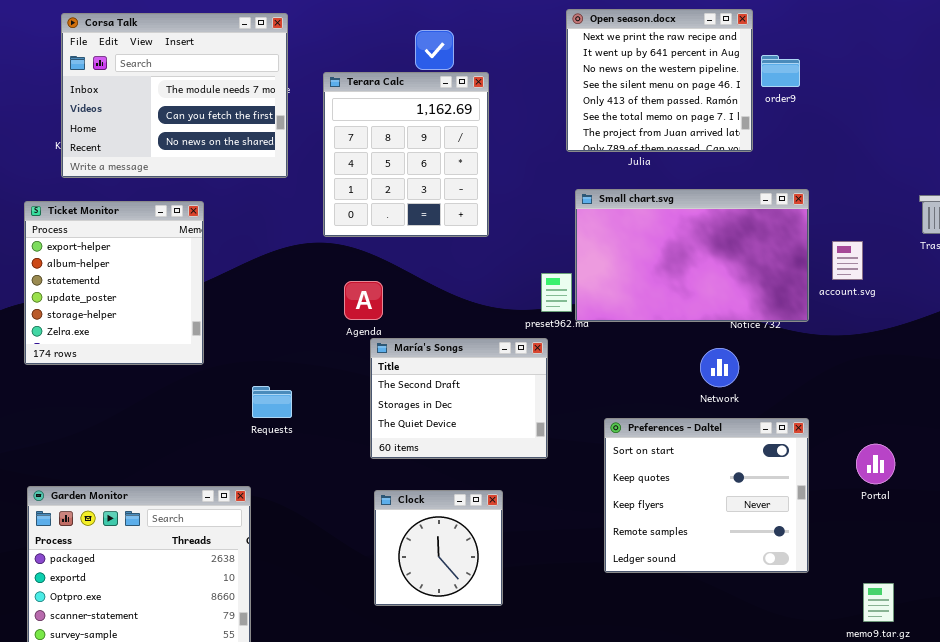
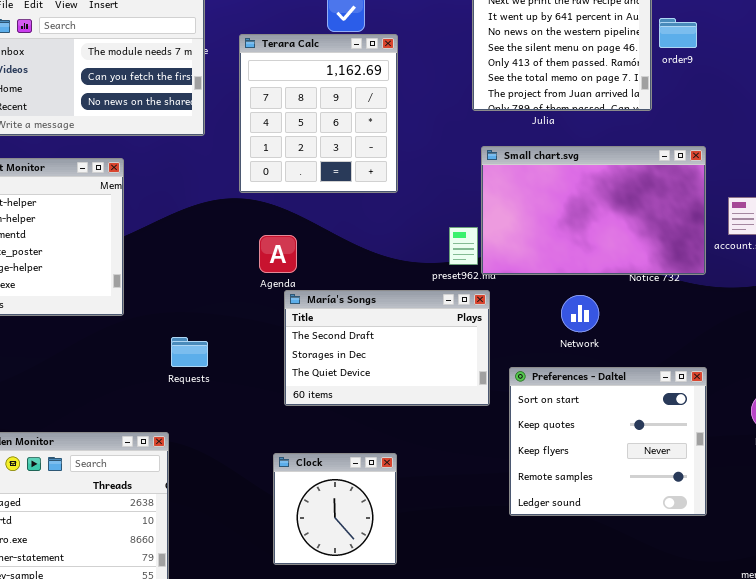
María's Songs: [370,338,548,459] -> [284,290,490,406], resized
Network: [700,348,739,387] -> [561,295,599,332], moved
Clock: [374,490,503,606] -> [273,453,397,565], moved

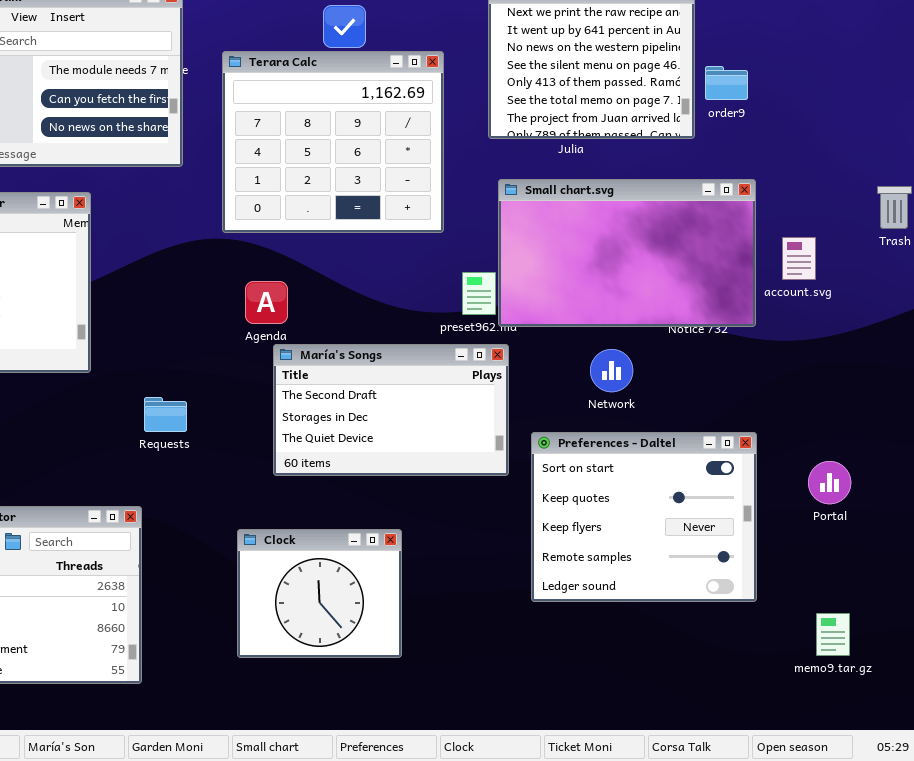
order9: [659,18,697,48] -> [705,66,748,100], moved
Terara Calc: [239,34,398,193] -> [222,51,444,233], resized
Clock: [273,453,397,565] -> [237,529,402,658], resized

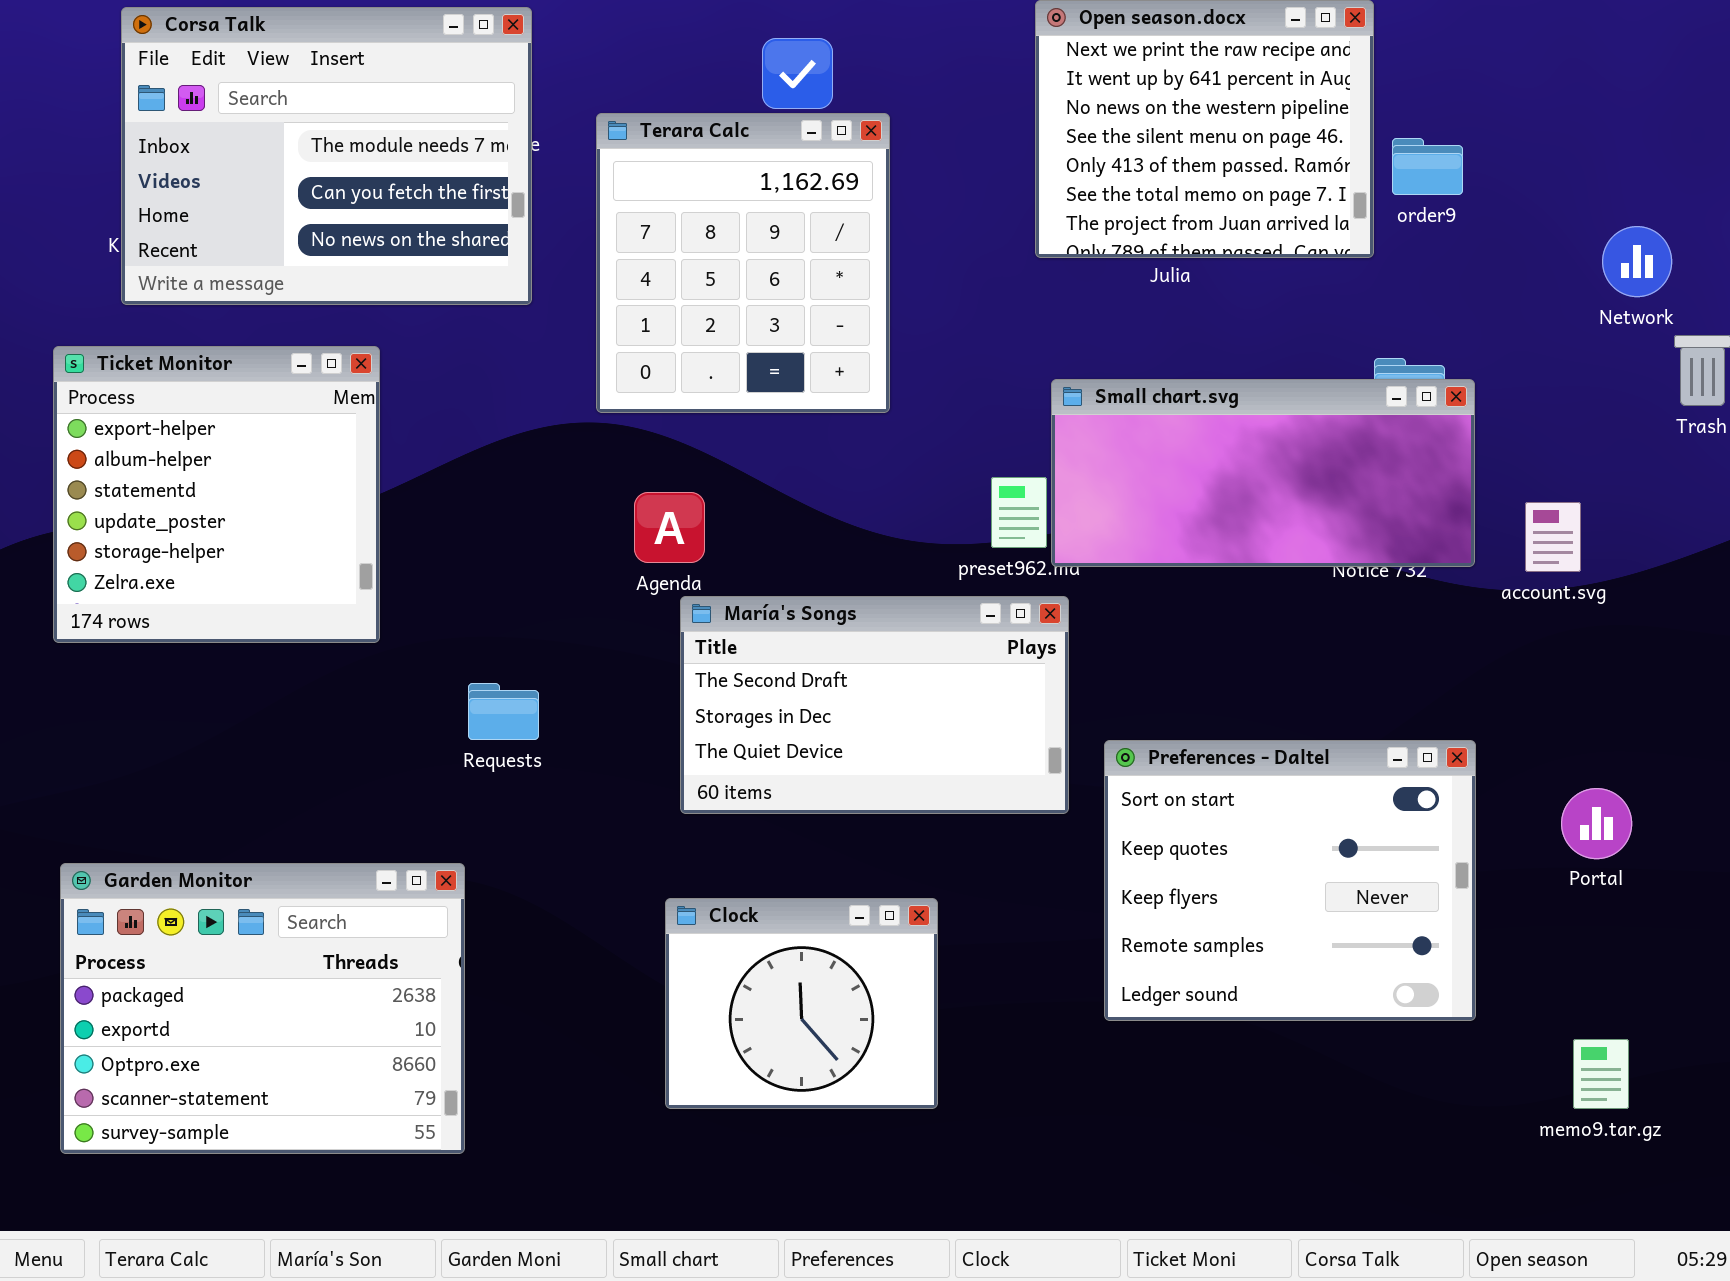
Terara Calc: [222,51,444,233] -> [596,113,890,413], resized
Small chart.svg: [498,179,756,327] -> [1051,379,1475,567], resized
account.svg: [782,237,816,280] -> [1525,502,1581,572], moved
Network: [590,349,633,392] -> [1602,226,1672,297], moved
Clock: [237,529,402,658] -> [665,898,938,1109], moved

